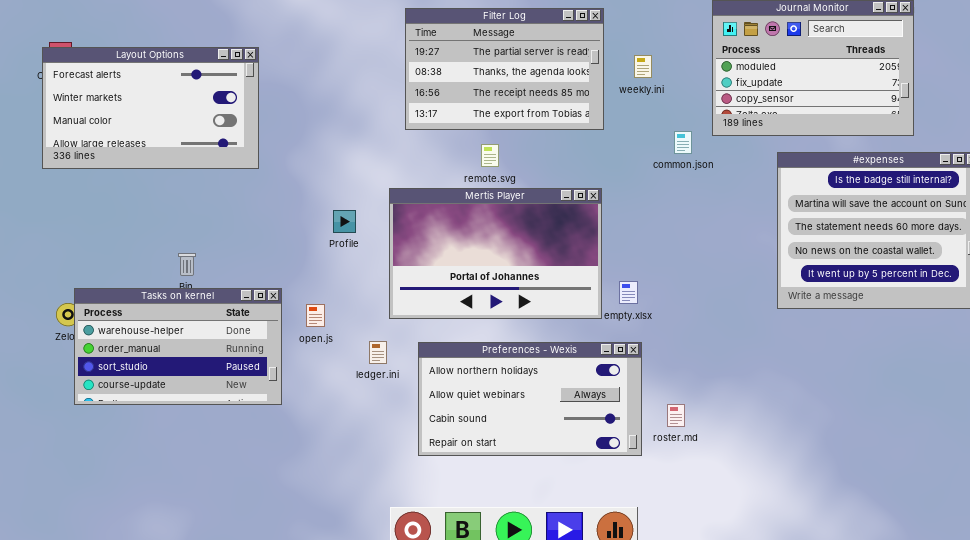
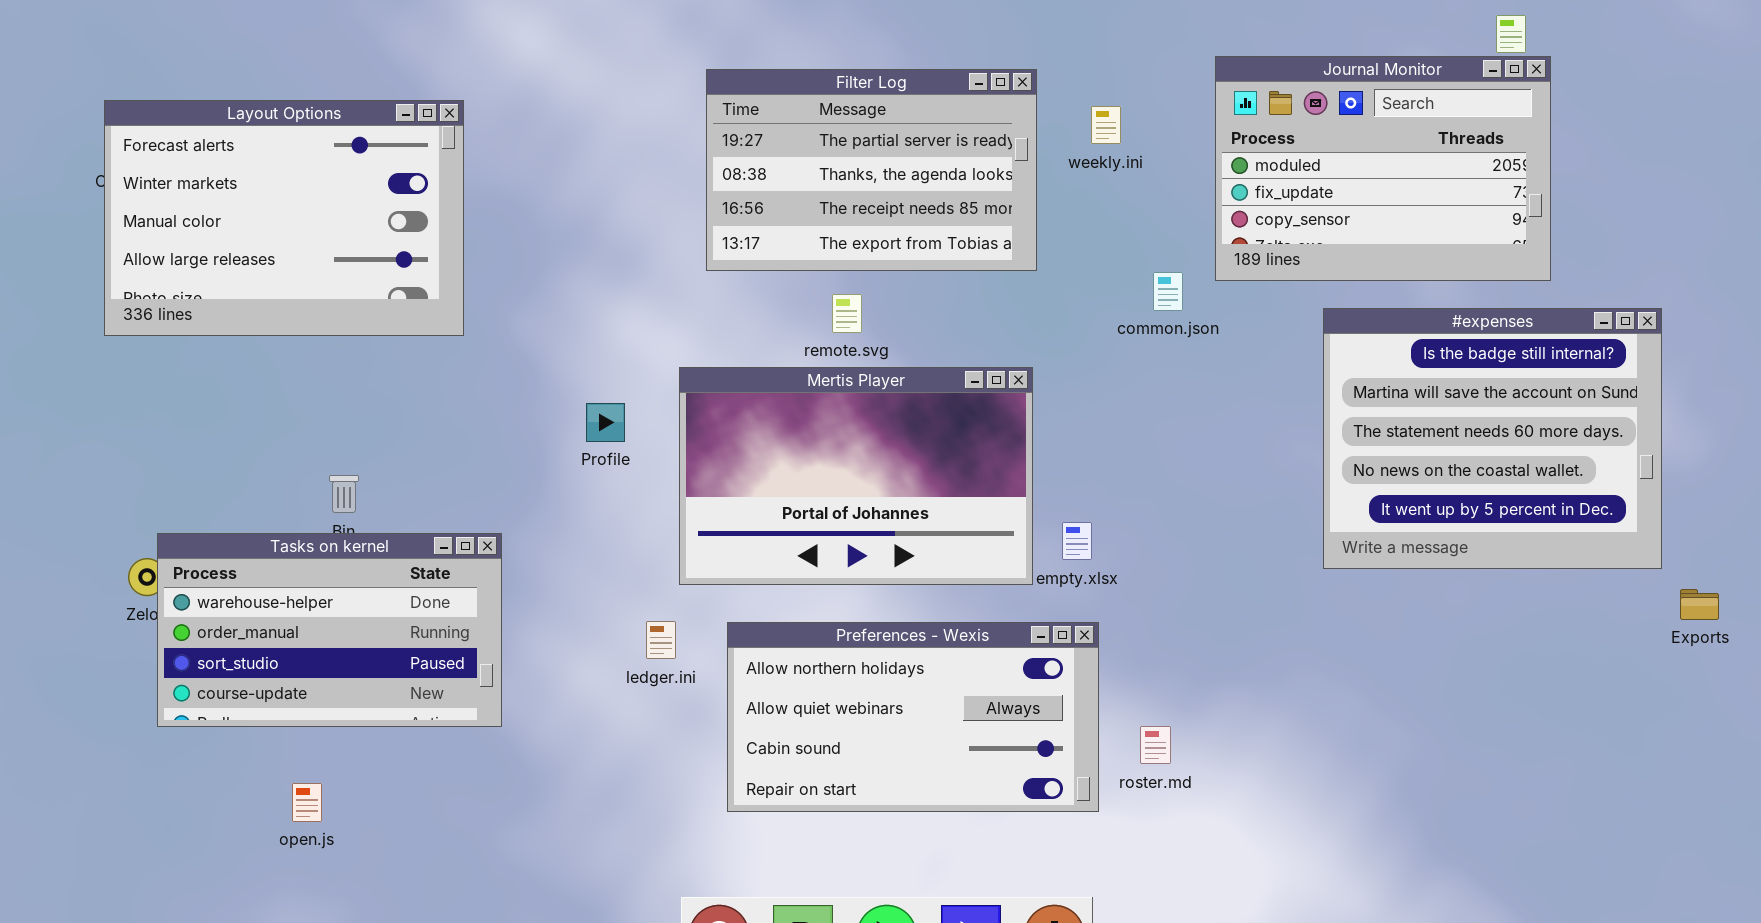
Layout Options: [42,47,259,169] -> [104,100,464,336], resized
weekly.ini: [634,55,652,78] -> [1091,106,1121,144], moved
open.js: [306,304,325,327] -> [292,783,322,822], moved

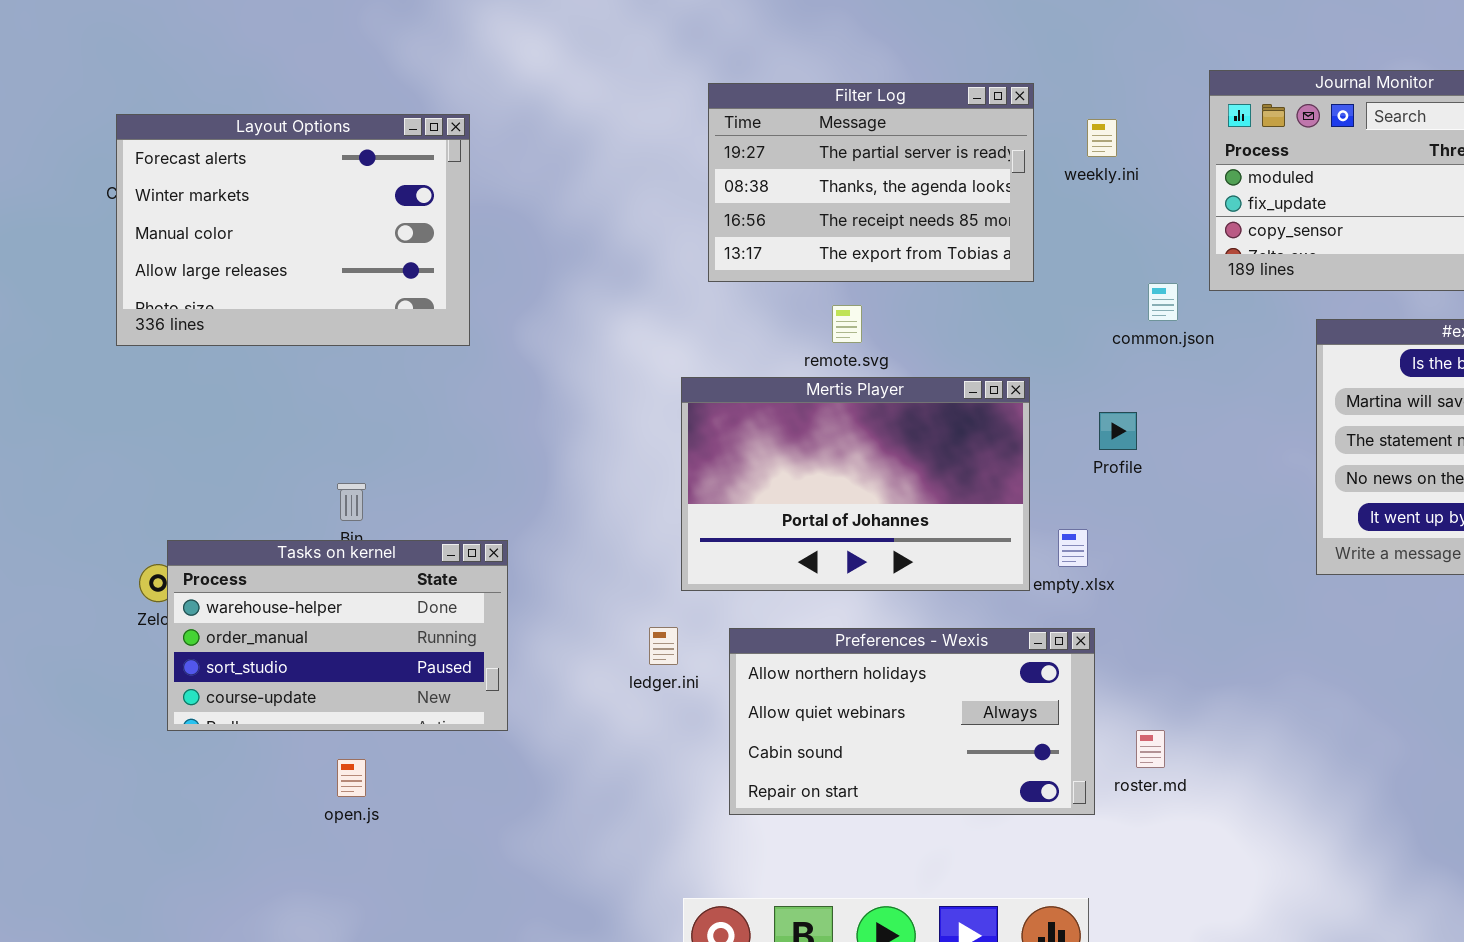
Profile: [586,403,625,442] -> [1099,412,1137,450], moved
open.js: [292,783,322,822] -> [337,759,366,797], moved

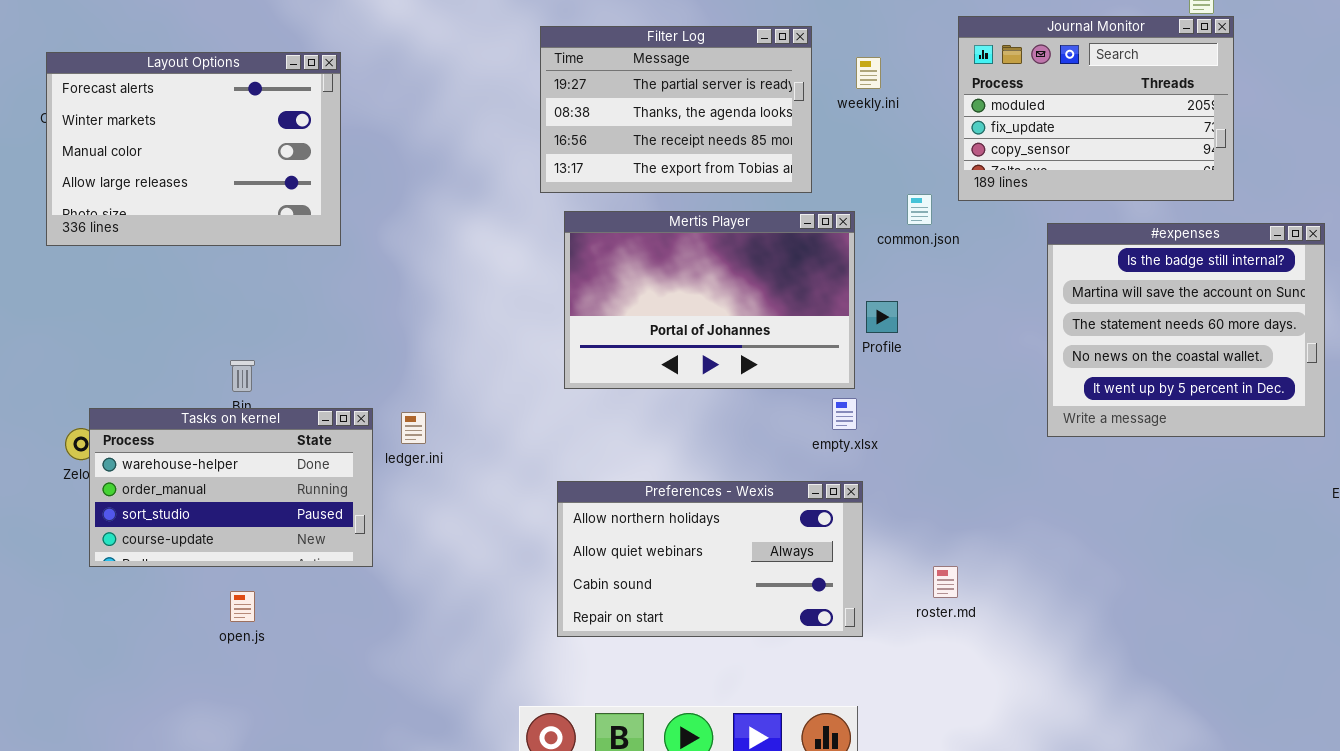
Mertis Player: [681,377,1030,591] -> [564,211,855,389], moved
ledger.ini: [649,627,678,665] -> [401,412,426,444], moved
roster.md: [1136,730,1165,768] -> [933,566,958,598], moved

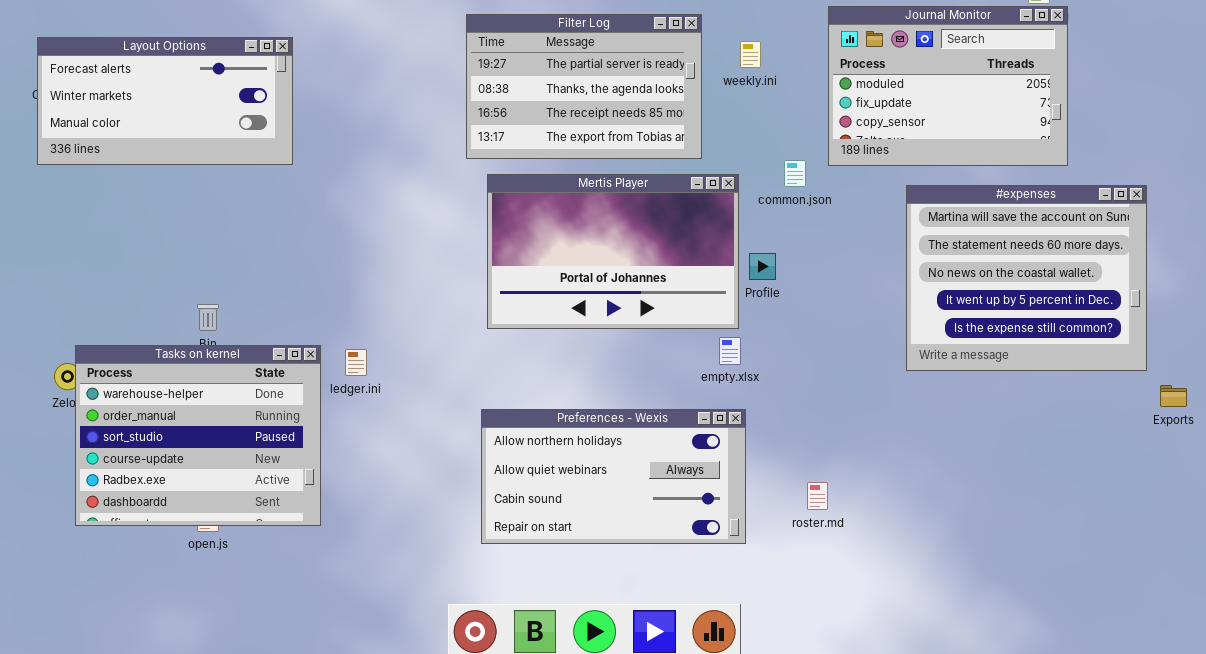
Layout Options: [46,52,341,246] -> [37,37,293,165], resized
#expenses: [1047,223,1325,437] -> [906,185,1147,371], scrolled down 1 row
Tasks on kernel: [89,408,373,567] -> [75,345,321,526], resized

